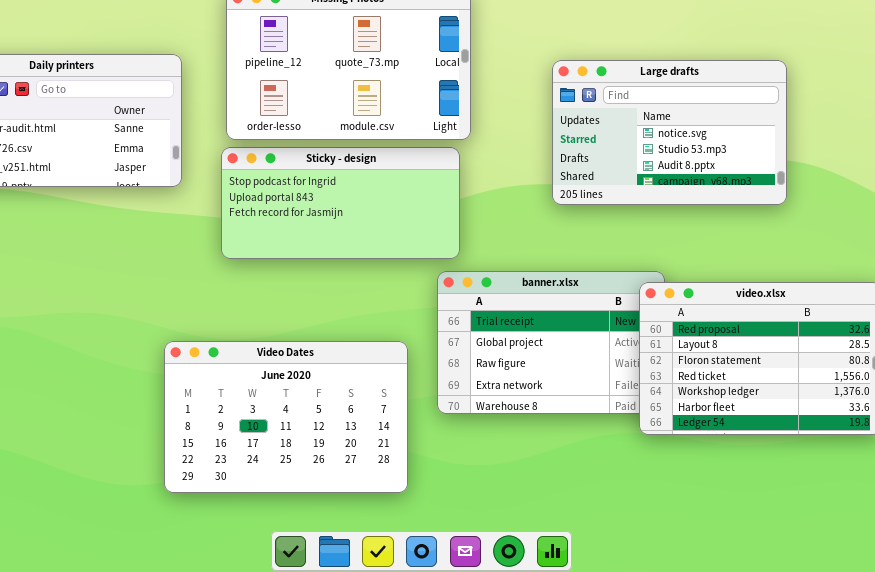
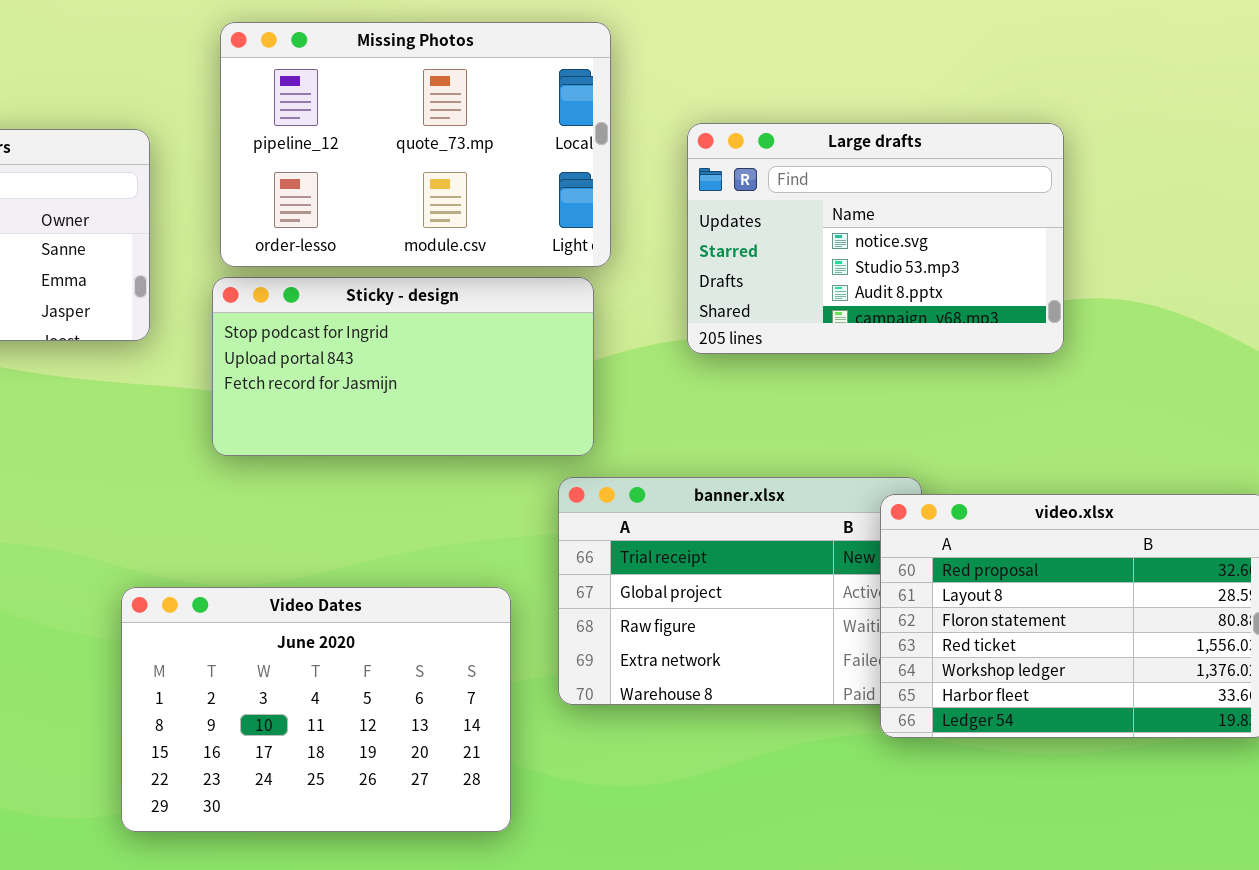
Large drafts: [552,60,787,205] -> [687,123,1064,354], moved

